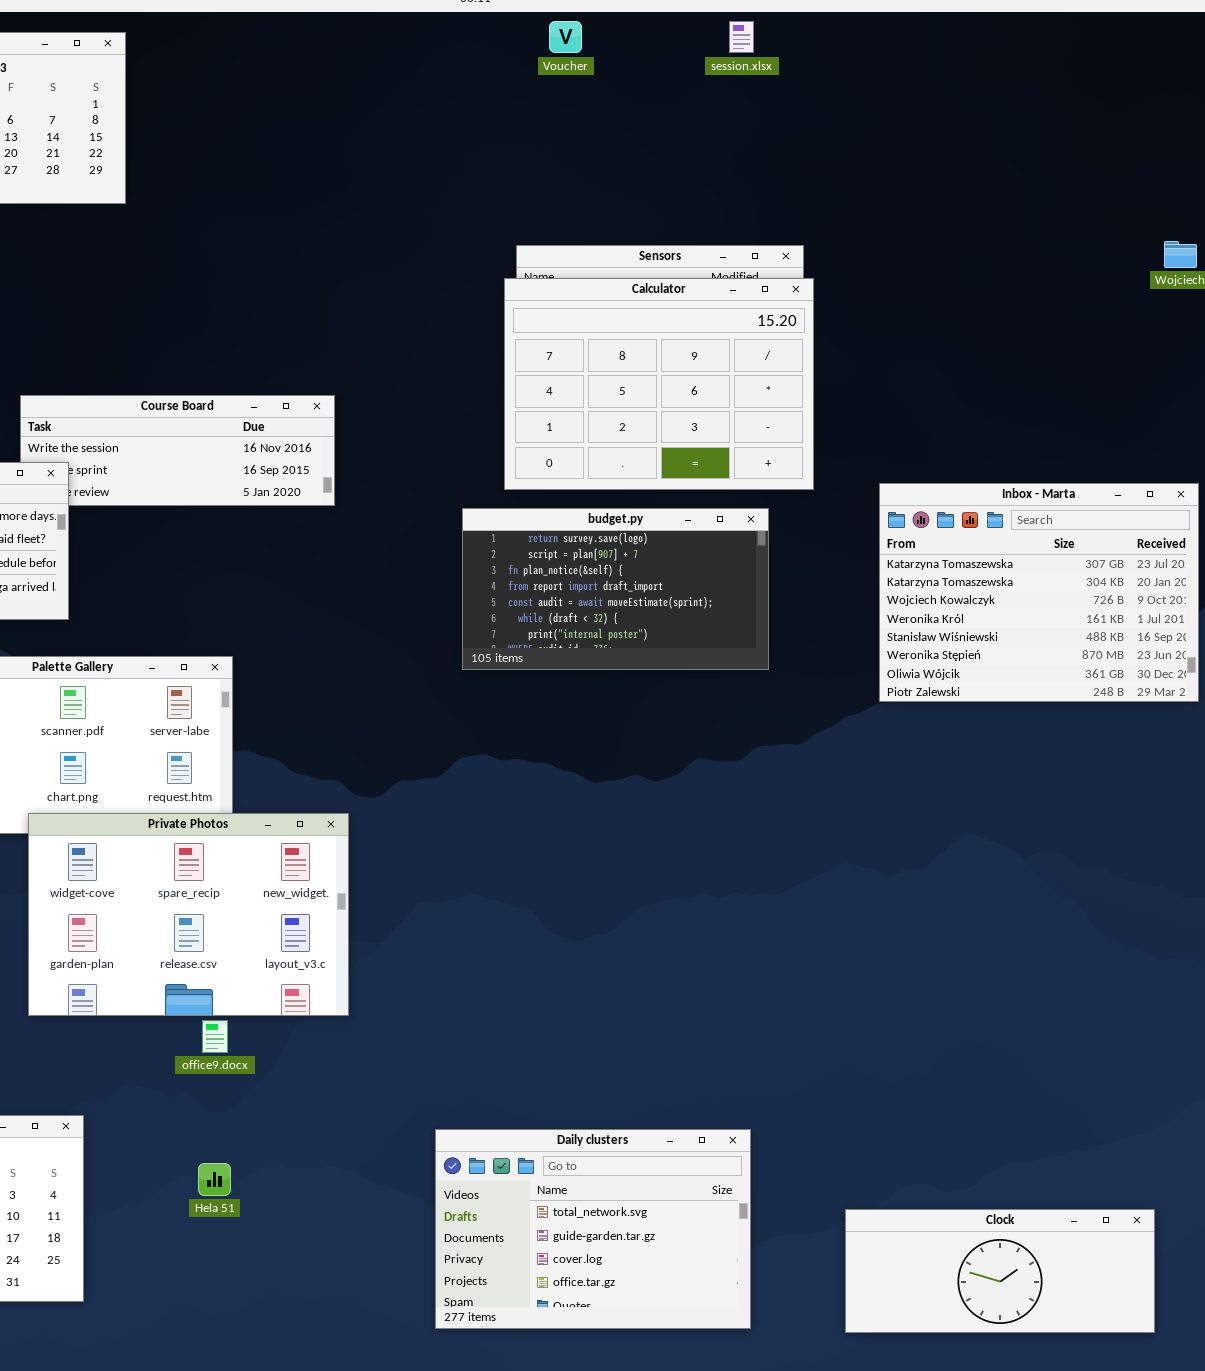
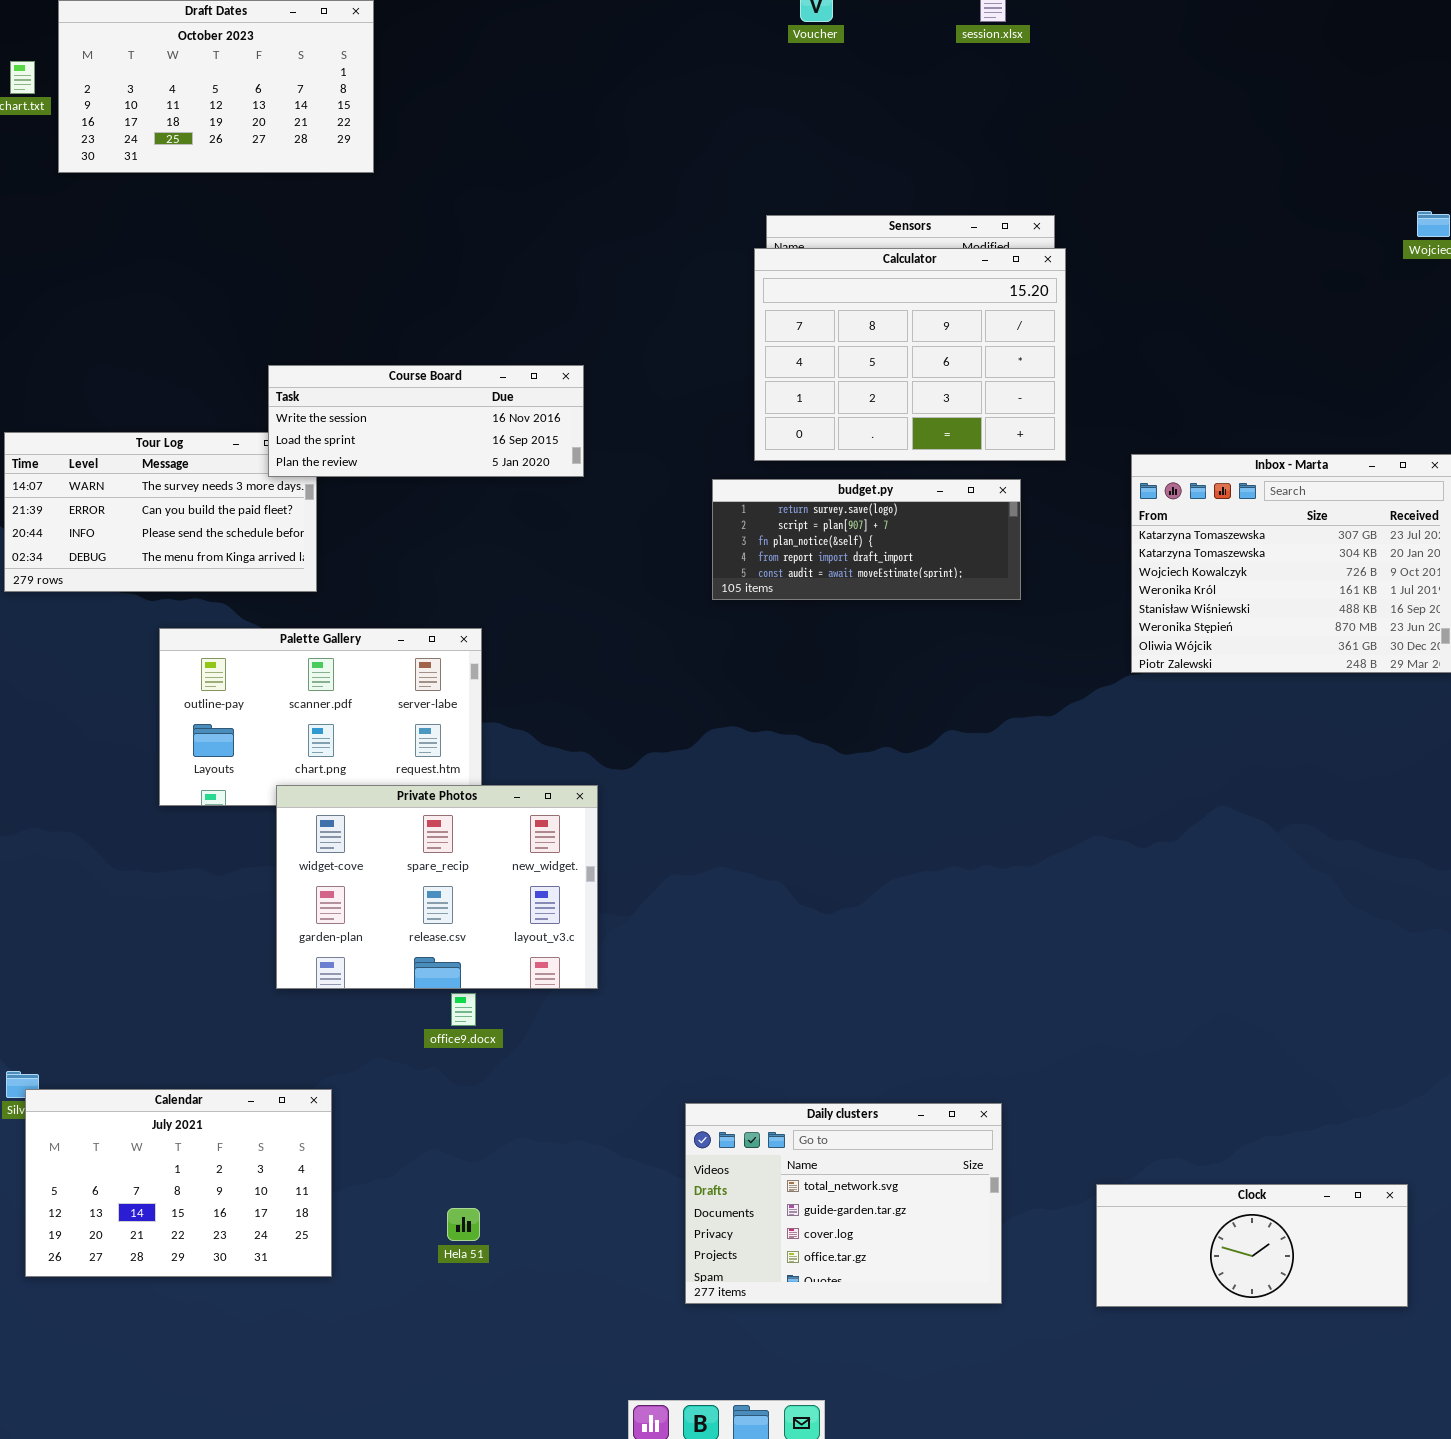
Course Board: [20,395,335,506] -> [268,365,584,477], raised
budget.py: [462,508,769,670] -> [712,479,1021,600], resized
Hela 51: [198,1163,231,1196] -> [447,1208,480,1241], moved

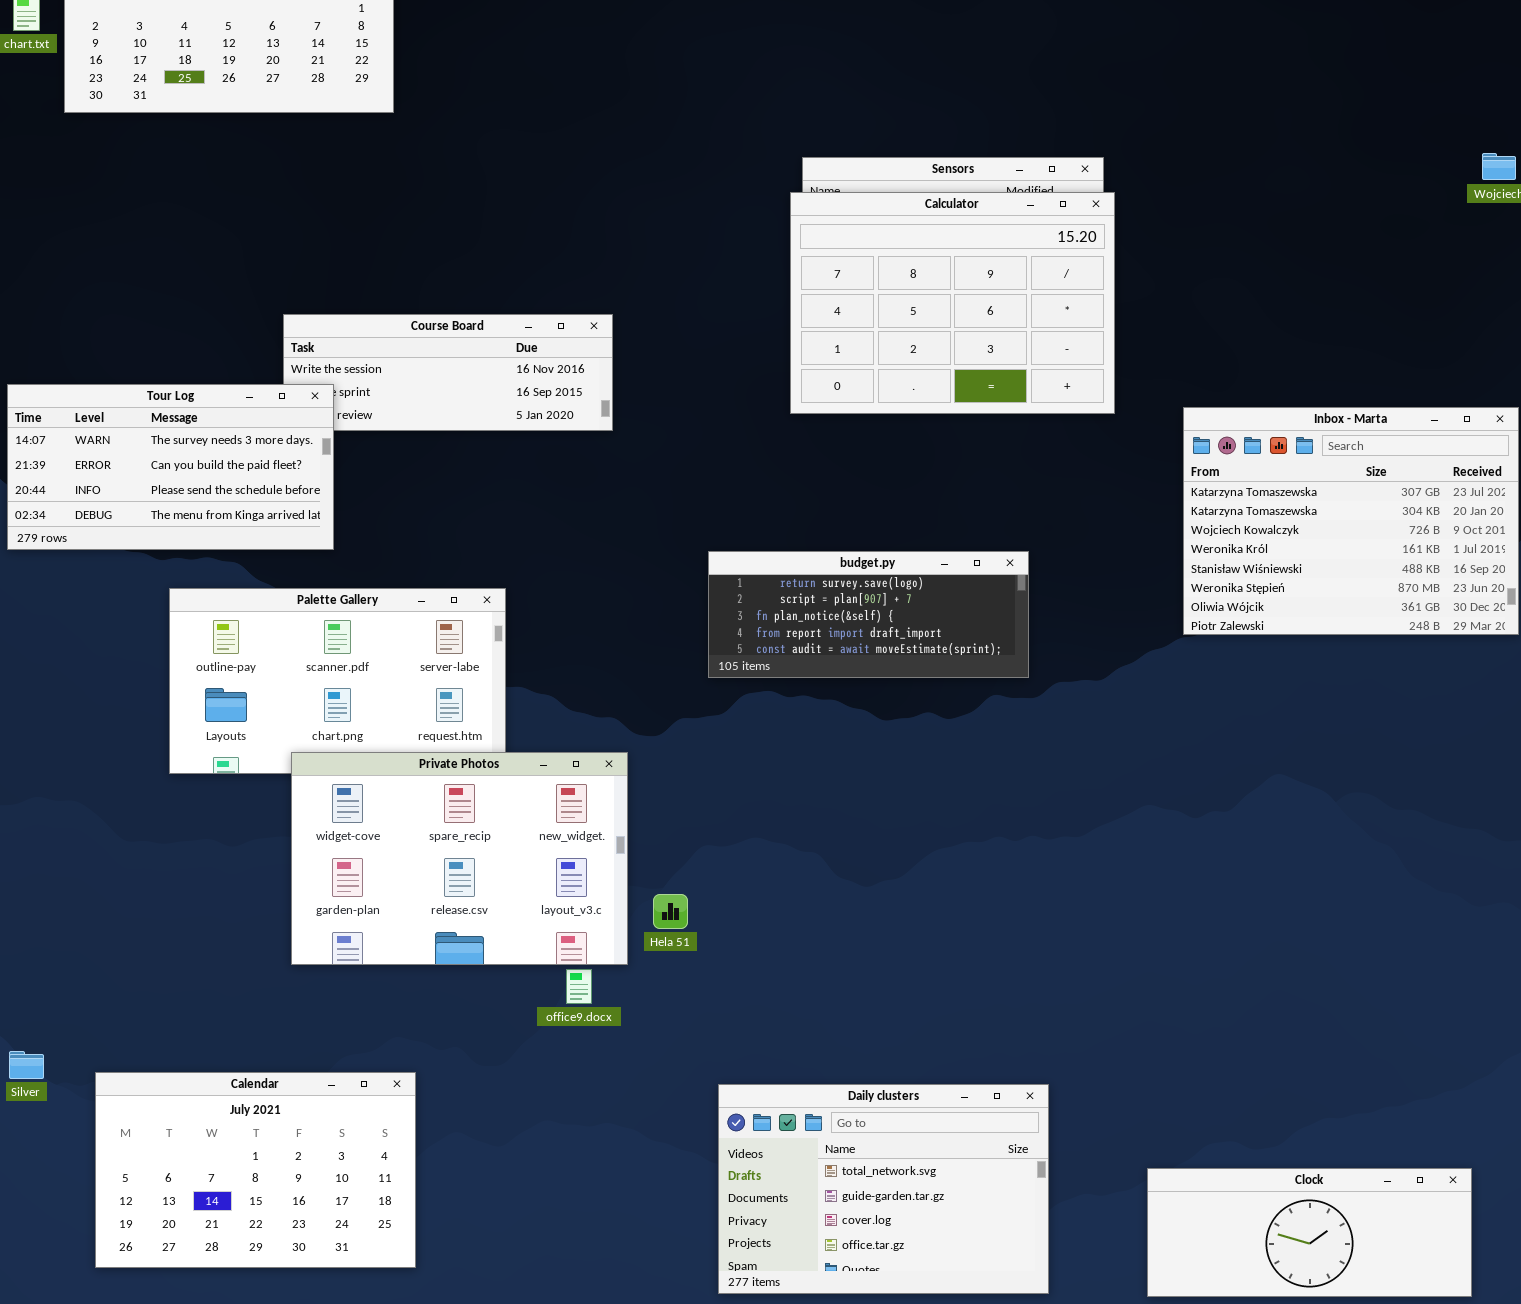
Tour Log: [4,432,317,592] -> [7,384,334,550], raised
budget.py: [712,479,1021,600] -> [708,551,1029,678], moved
office9.docx: [451,993,476,1026] -> [566,969,592,1004], moved
Calendar: [25,1089,332,1277] -> [95,1072,416,1268], moved
Hela 51: [447,1208,480,1241] -> [653,894,688,929], moved

